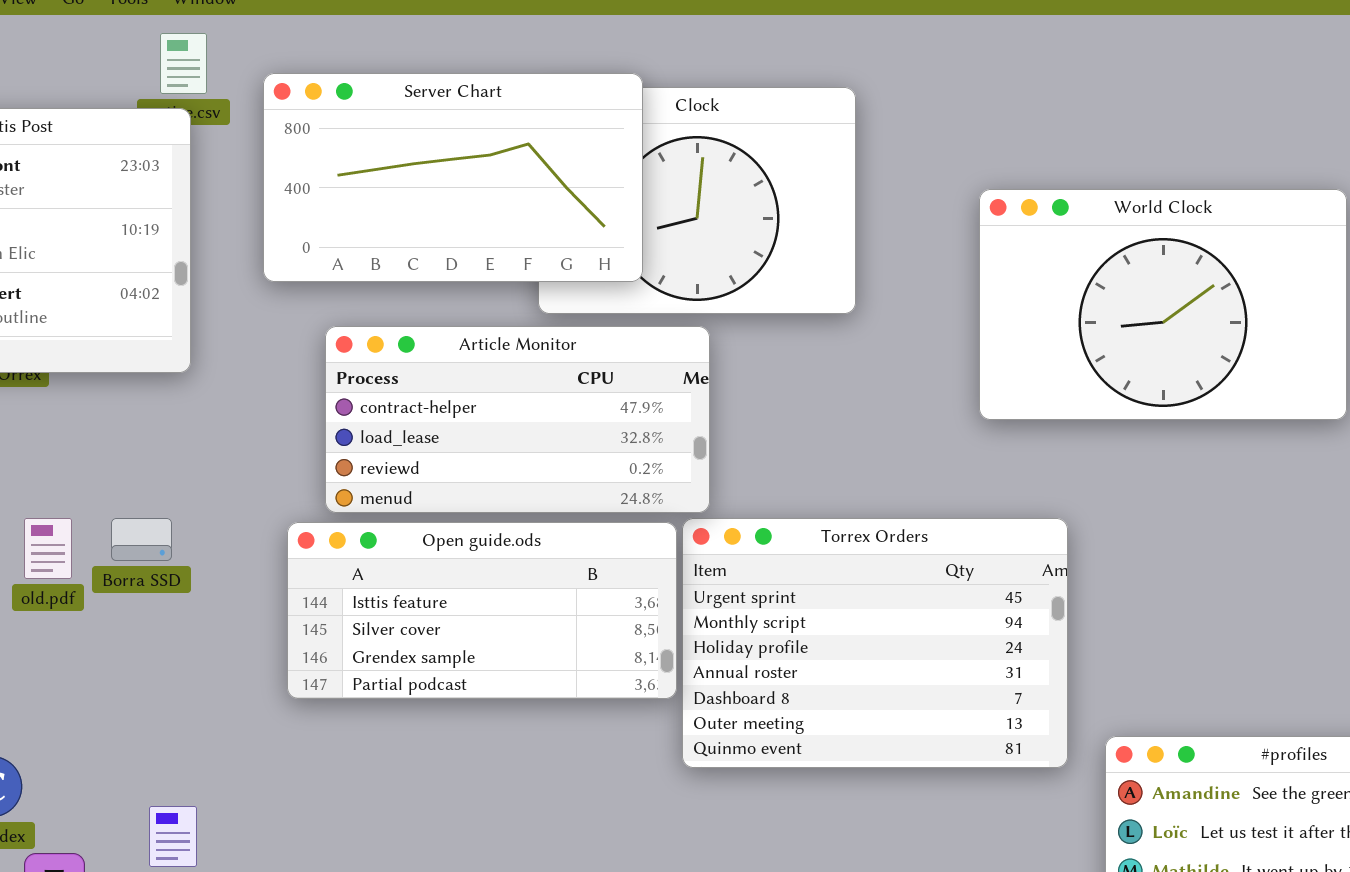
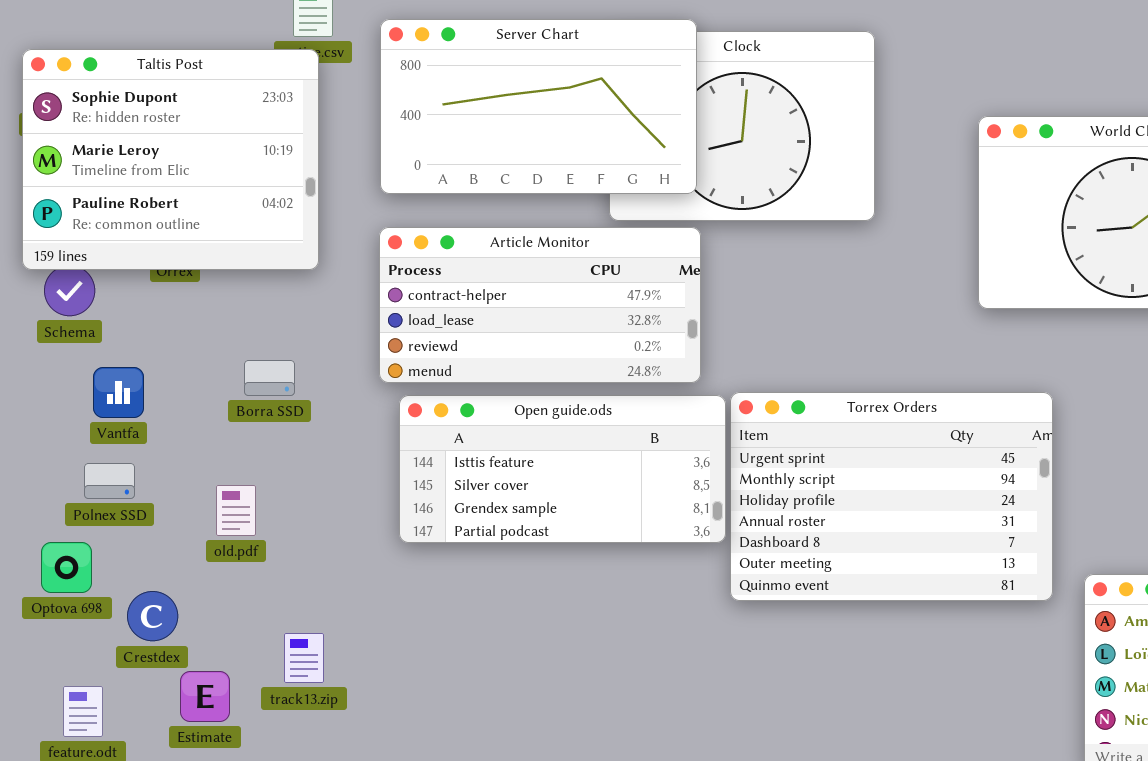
Article Monitor: [325,326,710,513] -> [379,227,701,383], moved
old.pdf: [24,518,72,579] -> [216,485,256,536], moved
Borra SSD: [111,518,172,561] -> [244,360,295,396], moved

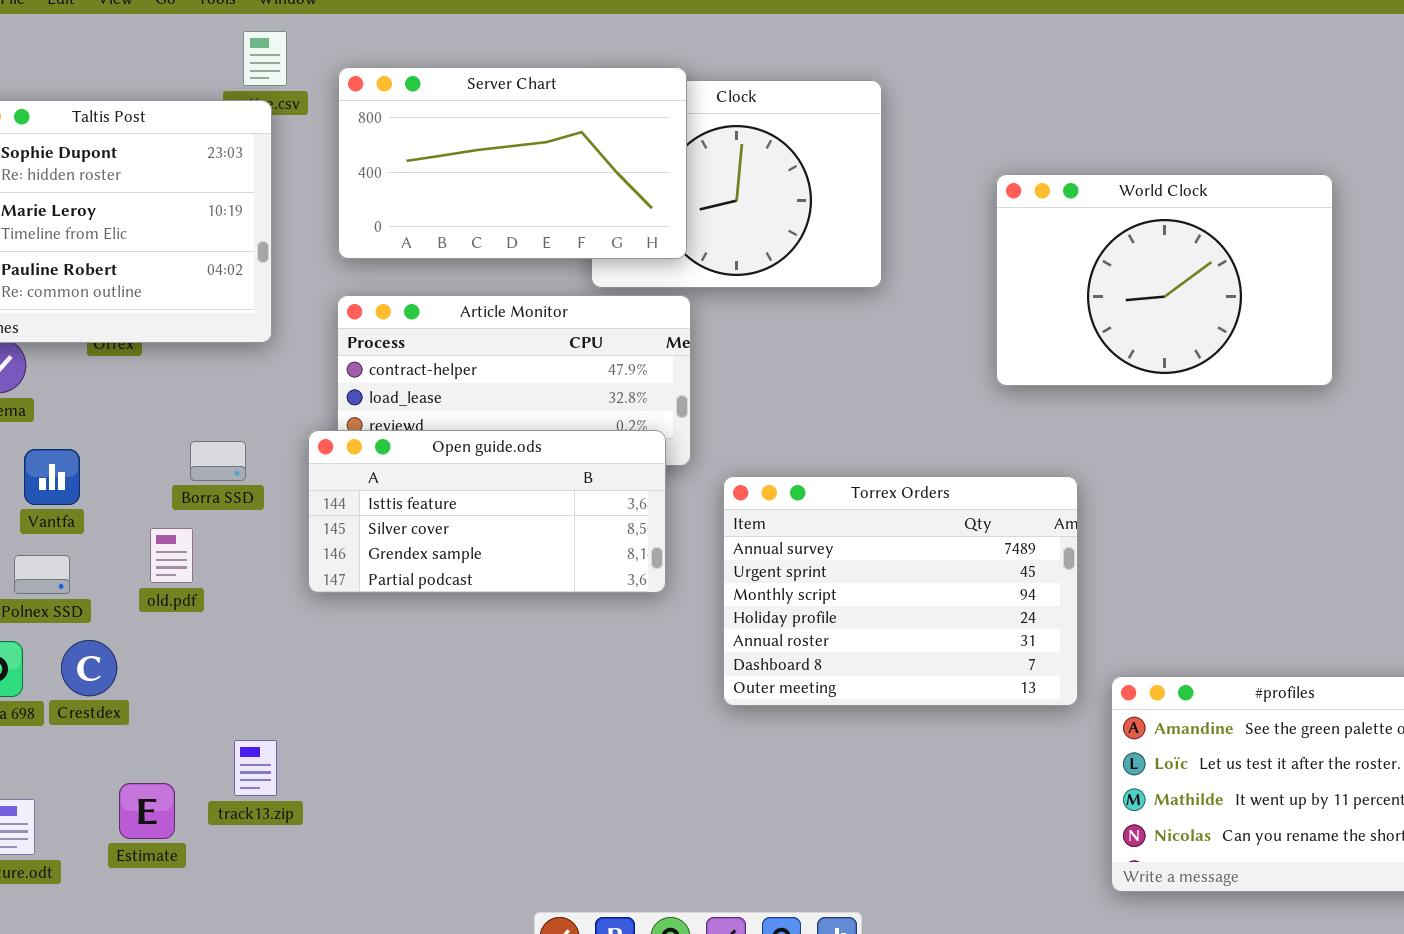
Torrex Orders: [730,392,1053,601] -> [723,476,1078,706], scrolled up 1 row
Open guide.ods: [399,395,726,543] -> [308,430,666,593], moved
old.pdf: [216,485,256,536] -> [150,528,193,583], moved
Crestdex: [127,591,178,641] -> [61,640,117,696], moved

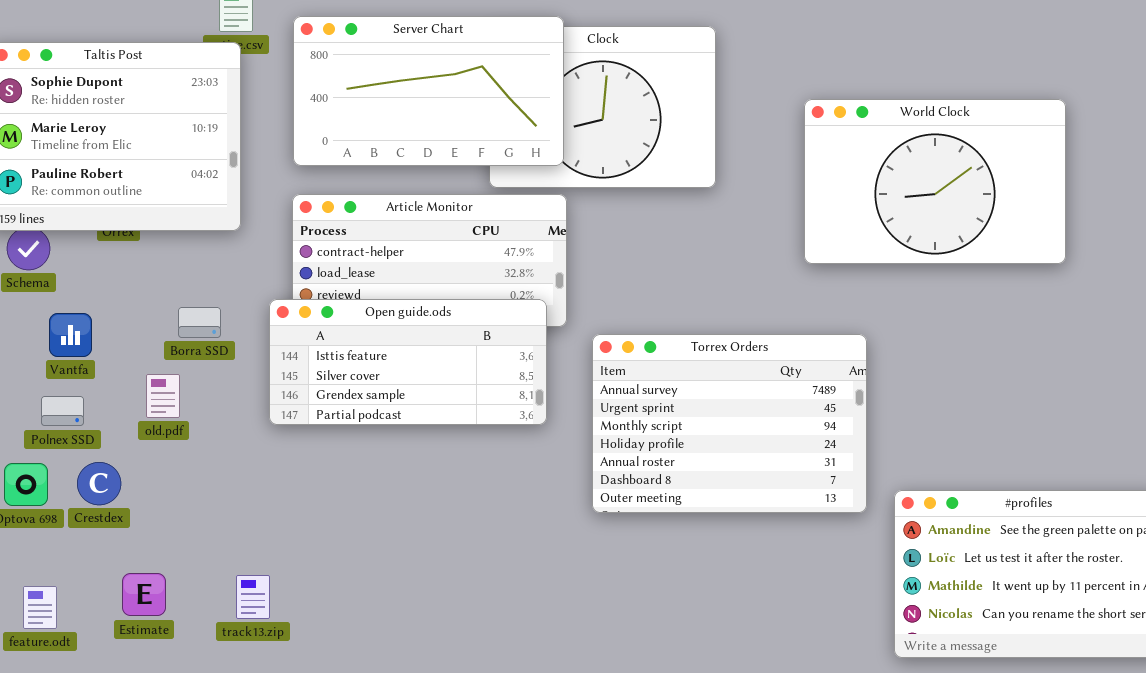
track13.zip: [234,740,277,796] -> [236,575,270,619], moved

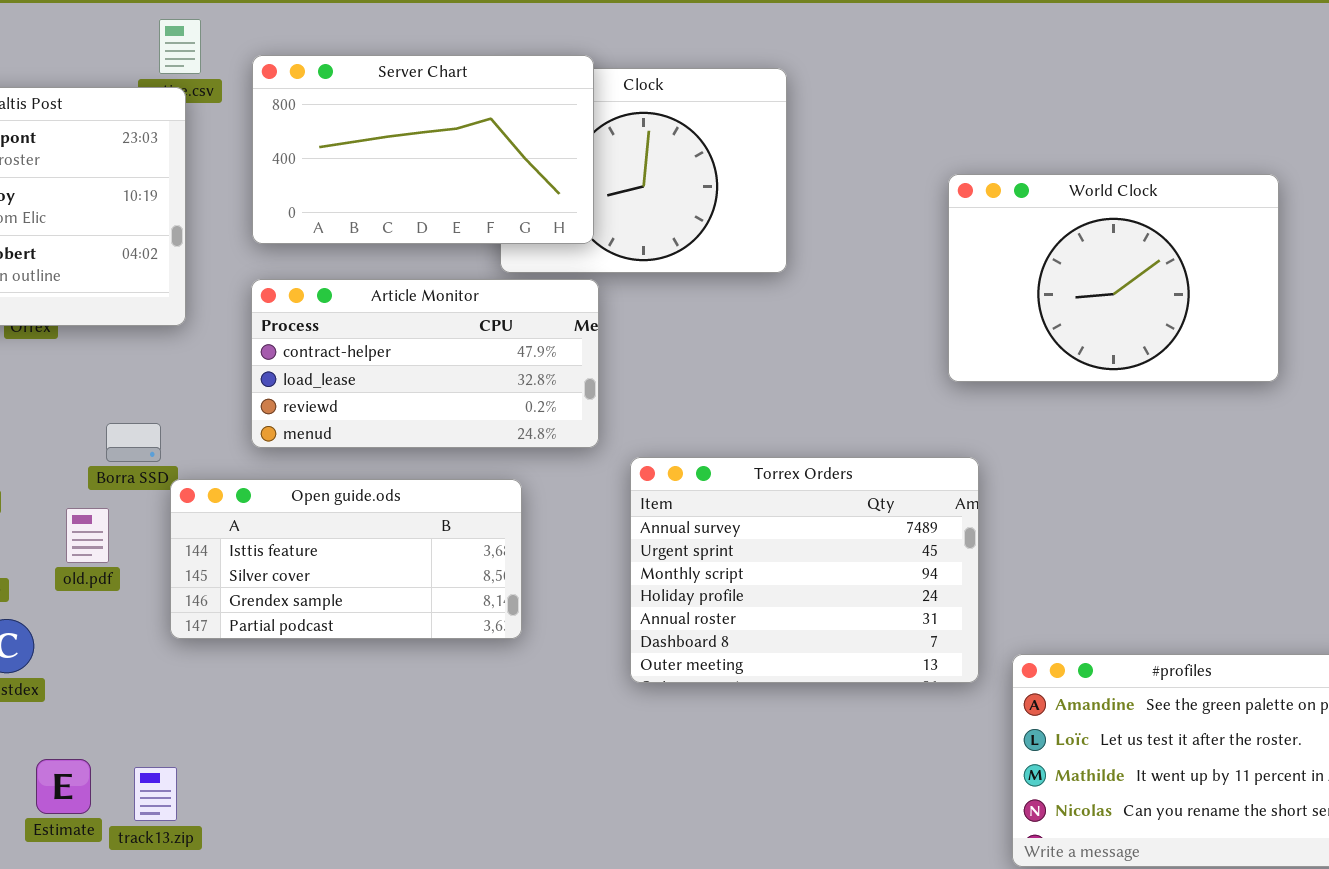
World Clock: [804,99,1066,264] -> [948,174,1279,382], moved
Open guide.ods: [269,299,547,425] -> [170,479,522,639], moved
track13.zip: [236,575,270,619] -> [134,767,177,821], moved

